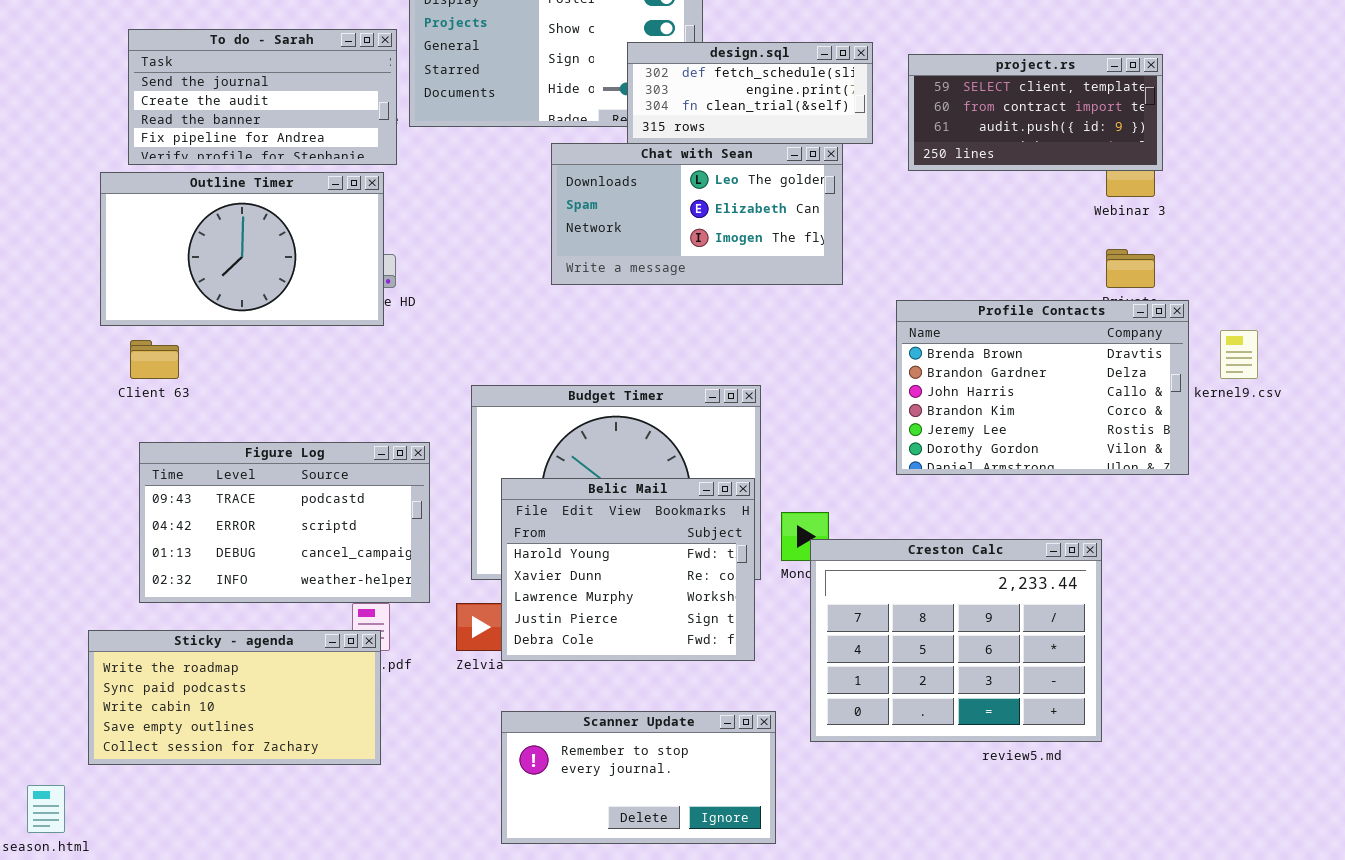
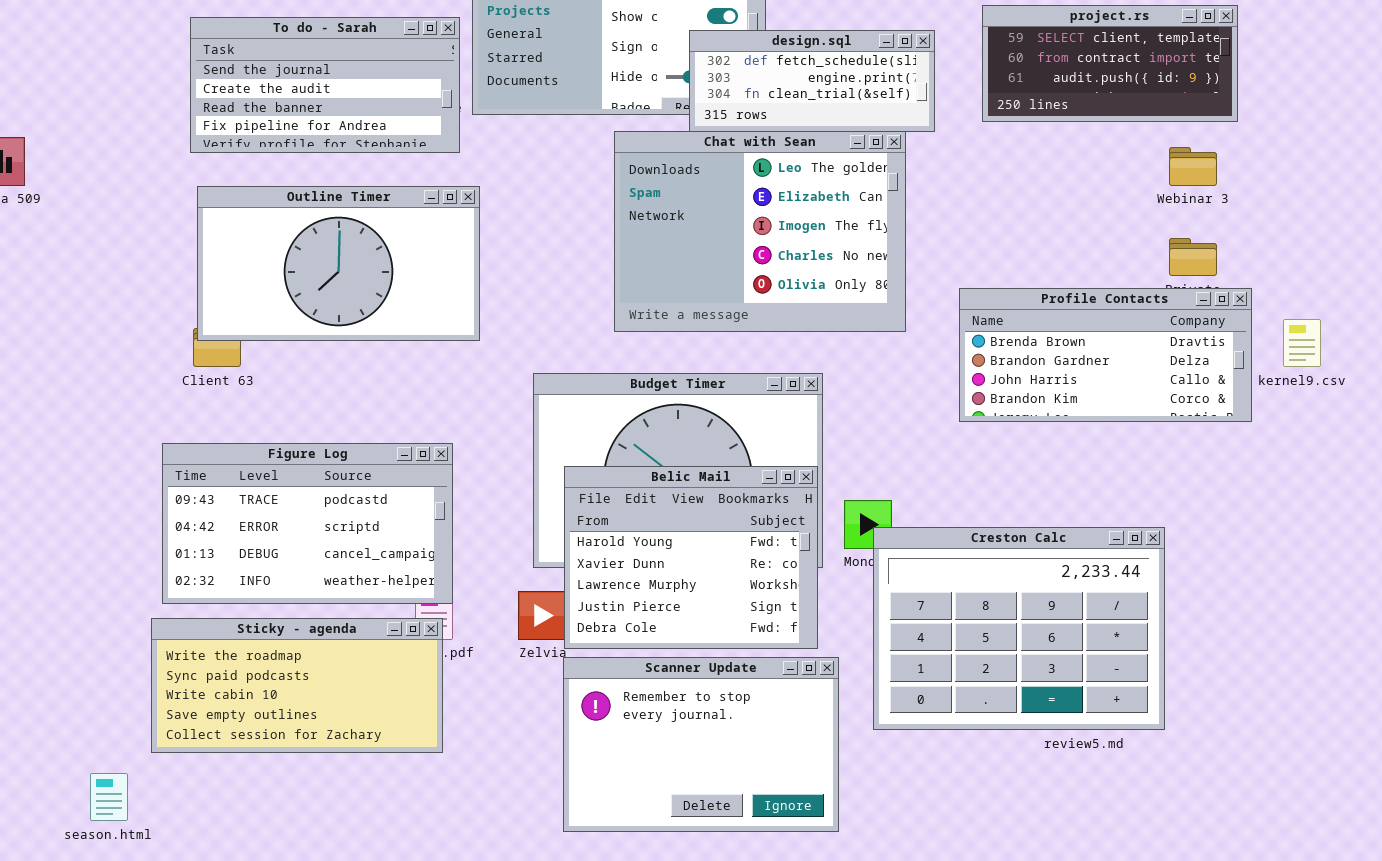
project.rs: [908,54,1163,171] -> [982,5,1238,122], moved
Chat with Sean: [551,143,843,285] -> [614,131,906,332], resized
Outline Timer: [100,172,384,326] -> [197,186,480,341], moved
Profile Contacts: [896,300,1189,475] -> [959,288,1252,422], resized
Figure Log: [139,442,430,603] -> [162,443,453,604], moved
Scanner Update: [501,711,776,844] -> [563,657,839,832], resized

